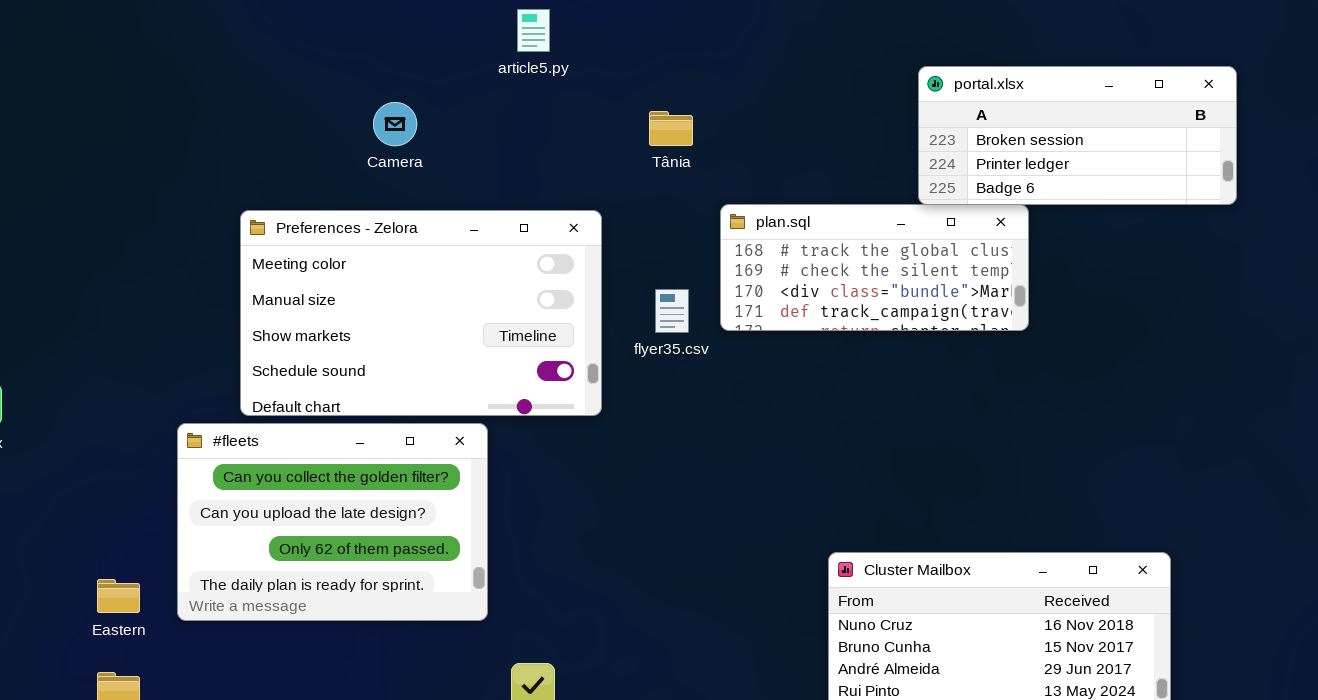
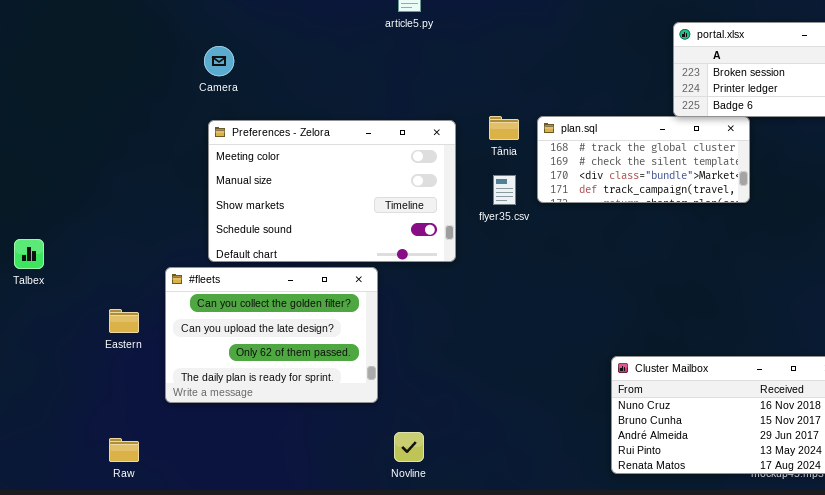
Camera: [373,102,417,146] -> [204,46,234,76], moved
Tânia: [649,111,693,146] -> [489,116,519,140], moved
Eastern: [97,579,140,613] -> [109,309,139,333], moved

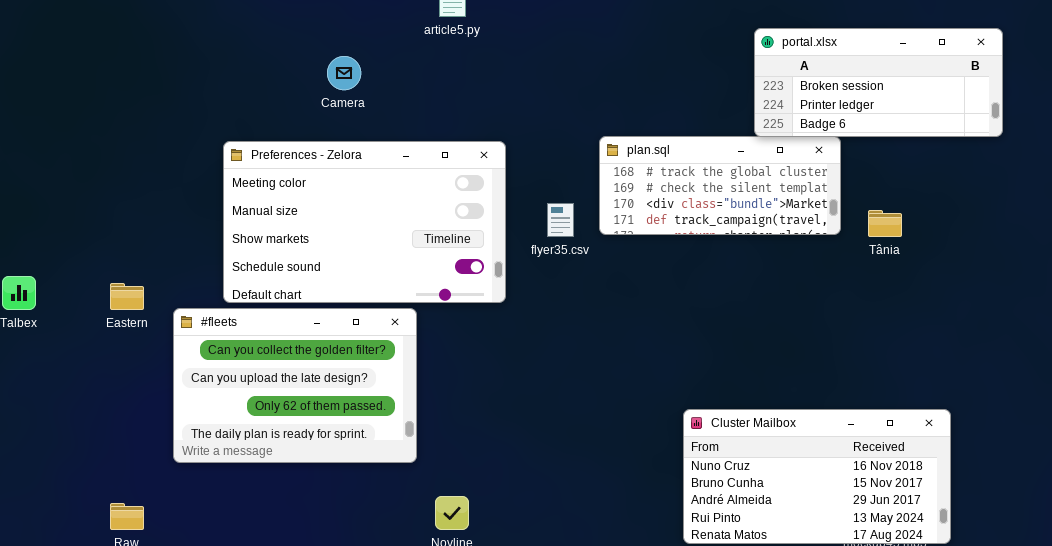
Camera: [204,46,234,76] -> [327,56,361,90], moved
Tânia: [489,116,519,140] -> [868,210,902,237], moved
Eastern: [109,309,139,333] -> [110,283,144,310], moved

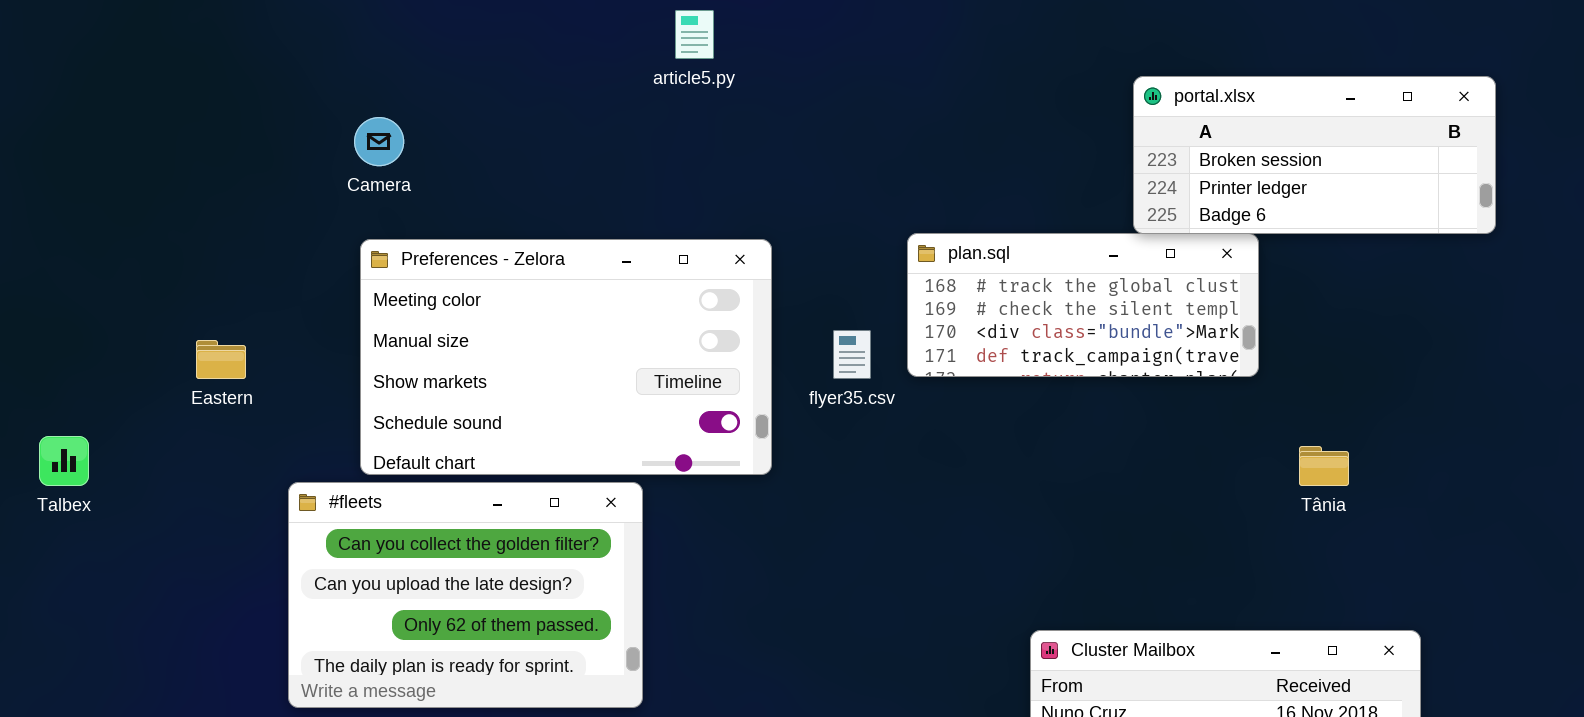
Camera: [327,56,361,90] -> [354,117,404,166], moved
Tânia: [868,210,902,237] -> [1299,446,1349,486], moved
Eastern: [110,283,144,310] -> [196,340,246,379], moved

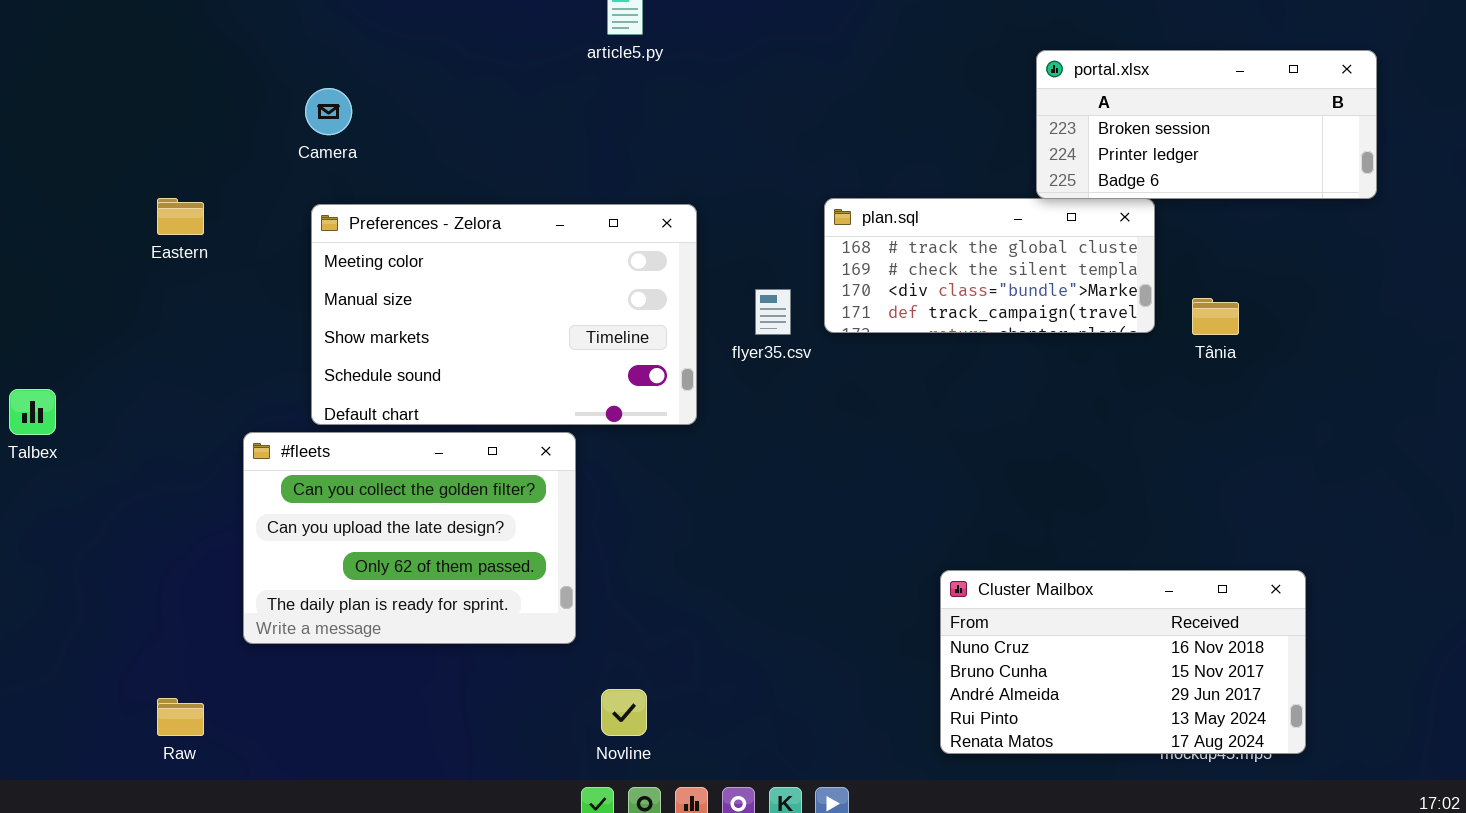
Eastern: [196,340,246,379] -> [157,198,204,235], moved
Tânia: [1299,446,1349,486] -> [1192,298,1239,335], moved

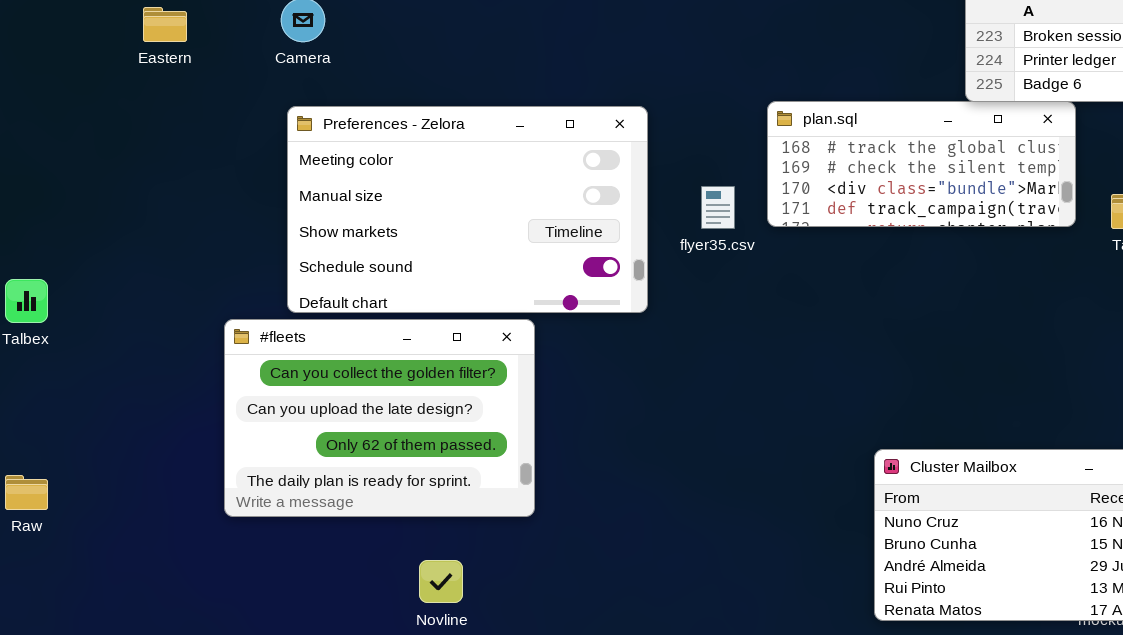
Eastern: [157,198,204,235] -> [143,7,187,42], moved
Novline: [601,689,647,736] -> [419,560,463,603], moved
Raw: [157,698,204,736] -> [5,475,48,510], moved

